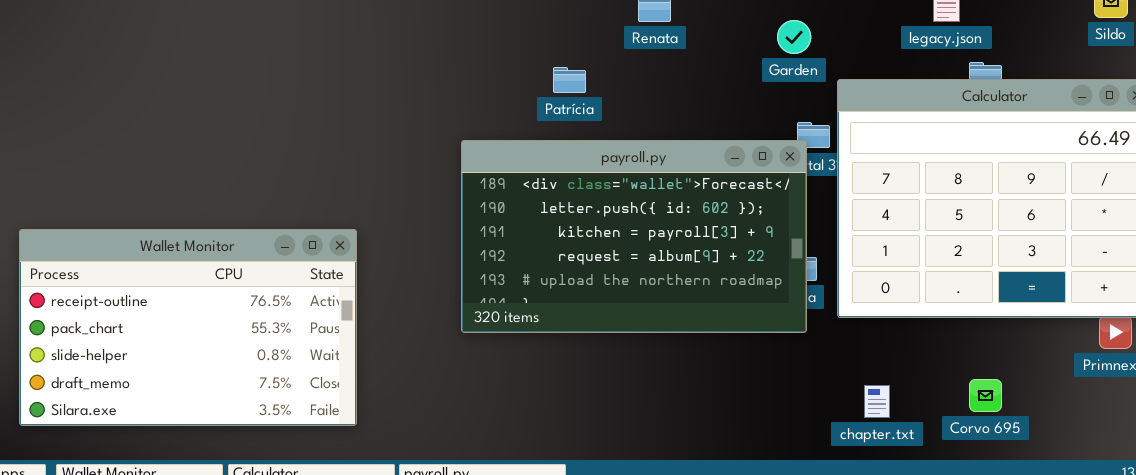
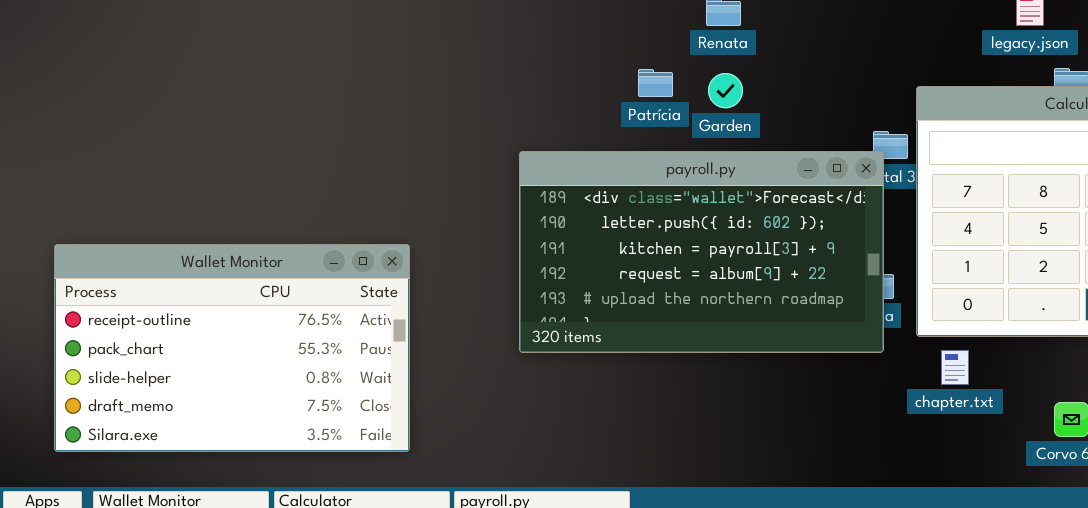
Garden: [777,20,811,54] -> [708,73,743,108], moved
Patrícia: [553,67,586,93] -> [638,69,673,97], moved
chapter.txt: [864,385,890,418] -> [941,350,969,385], moved

